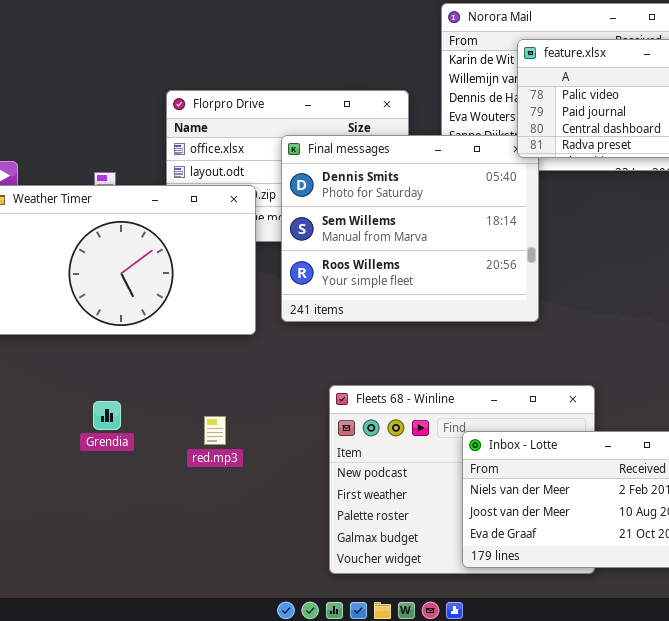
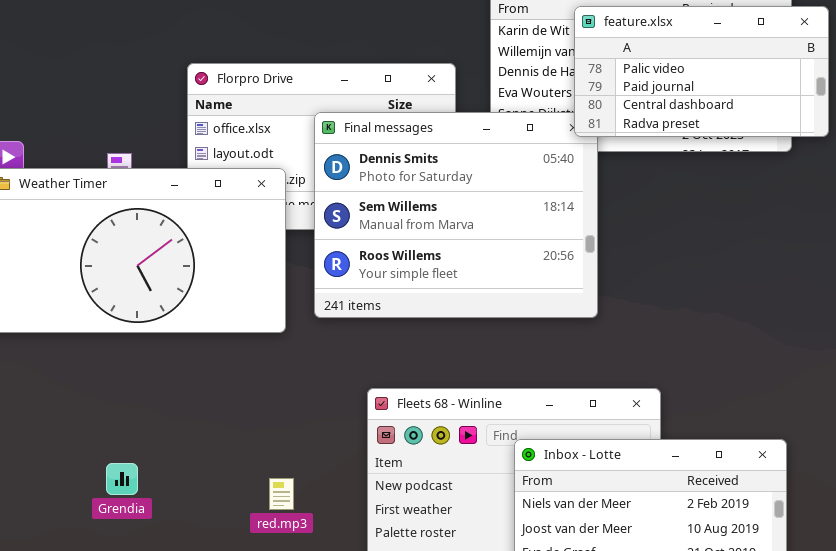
Grendia: [93,401,121,430] -> [106,463,138,495], moved
red.mp3: [204,416,226,445] -> [269,478,294,510], moved

